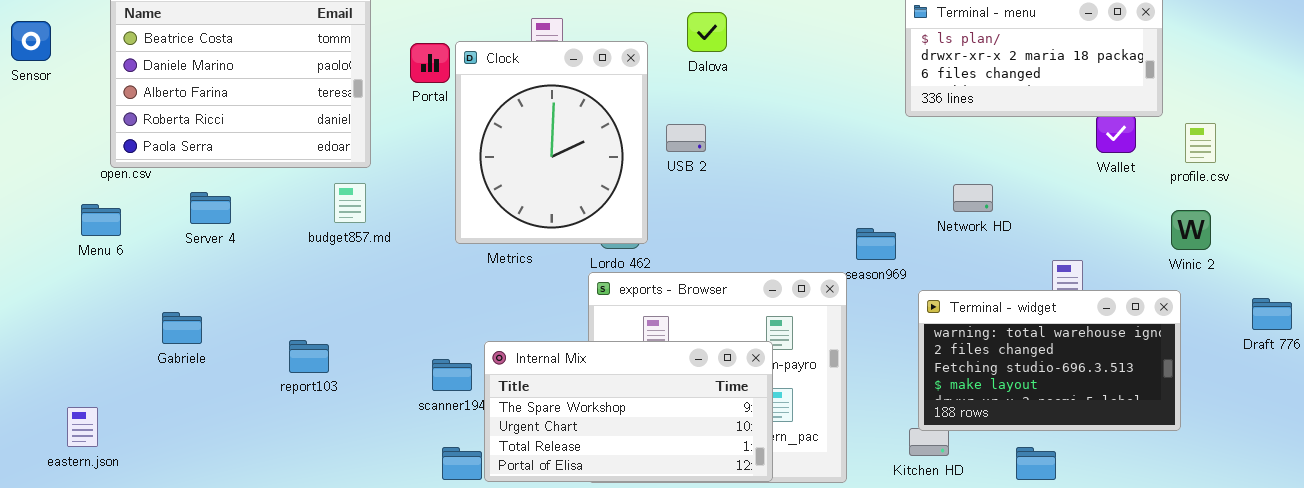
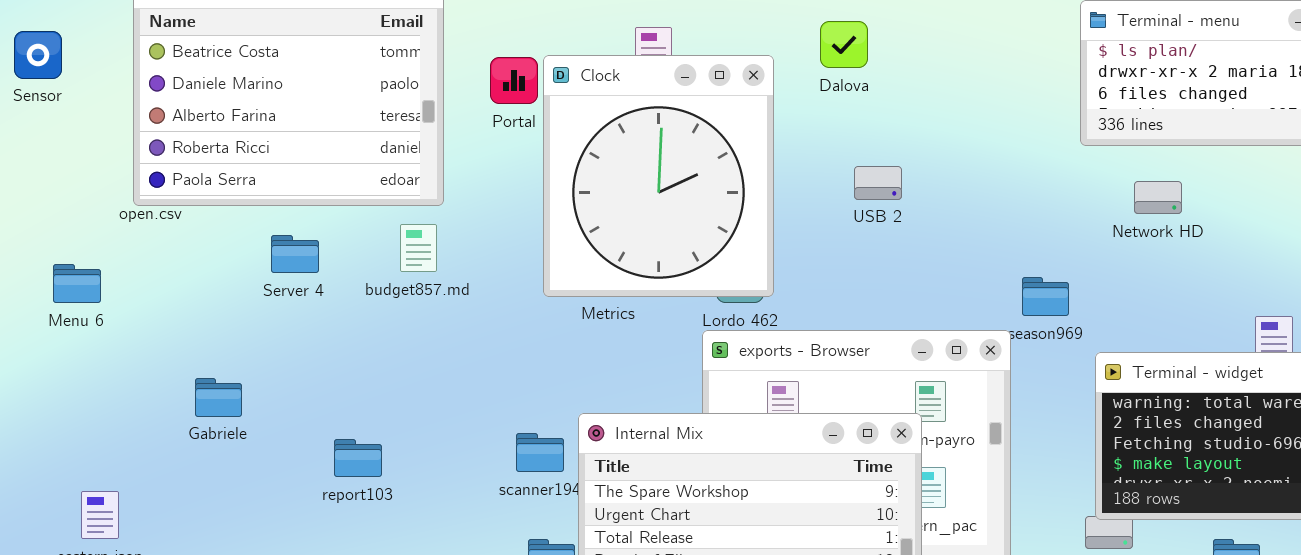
USB 2: [666,124,706,152] -> [854,166,902,200], moved
Network HD: [953,184,993,212] -> [1134,181,1182,214], moved
Server 4: [190,192,231,224] -> [271,235,319,273], moved
Menu 6: [81,204,121,236] -> [53,264,101,303], moved
report103: [289,340,329,373] -> [334,439,382,477], moved

